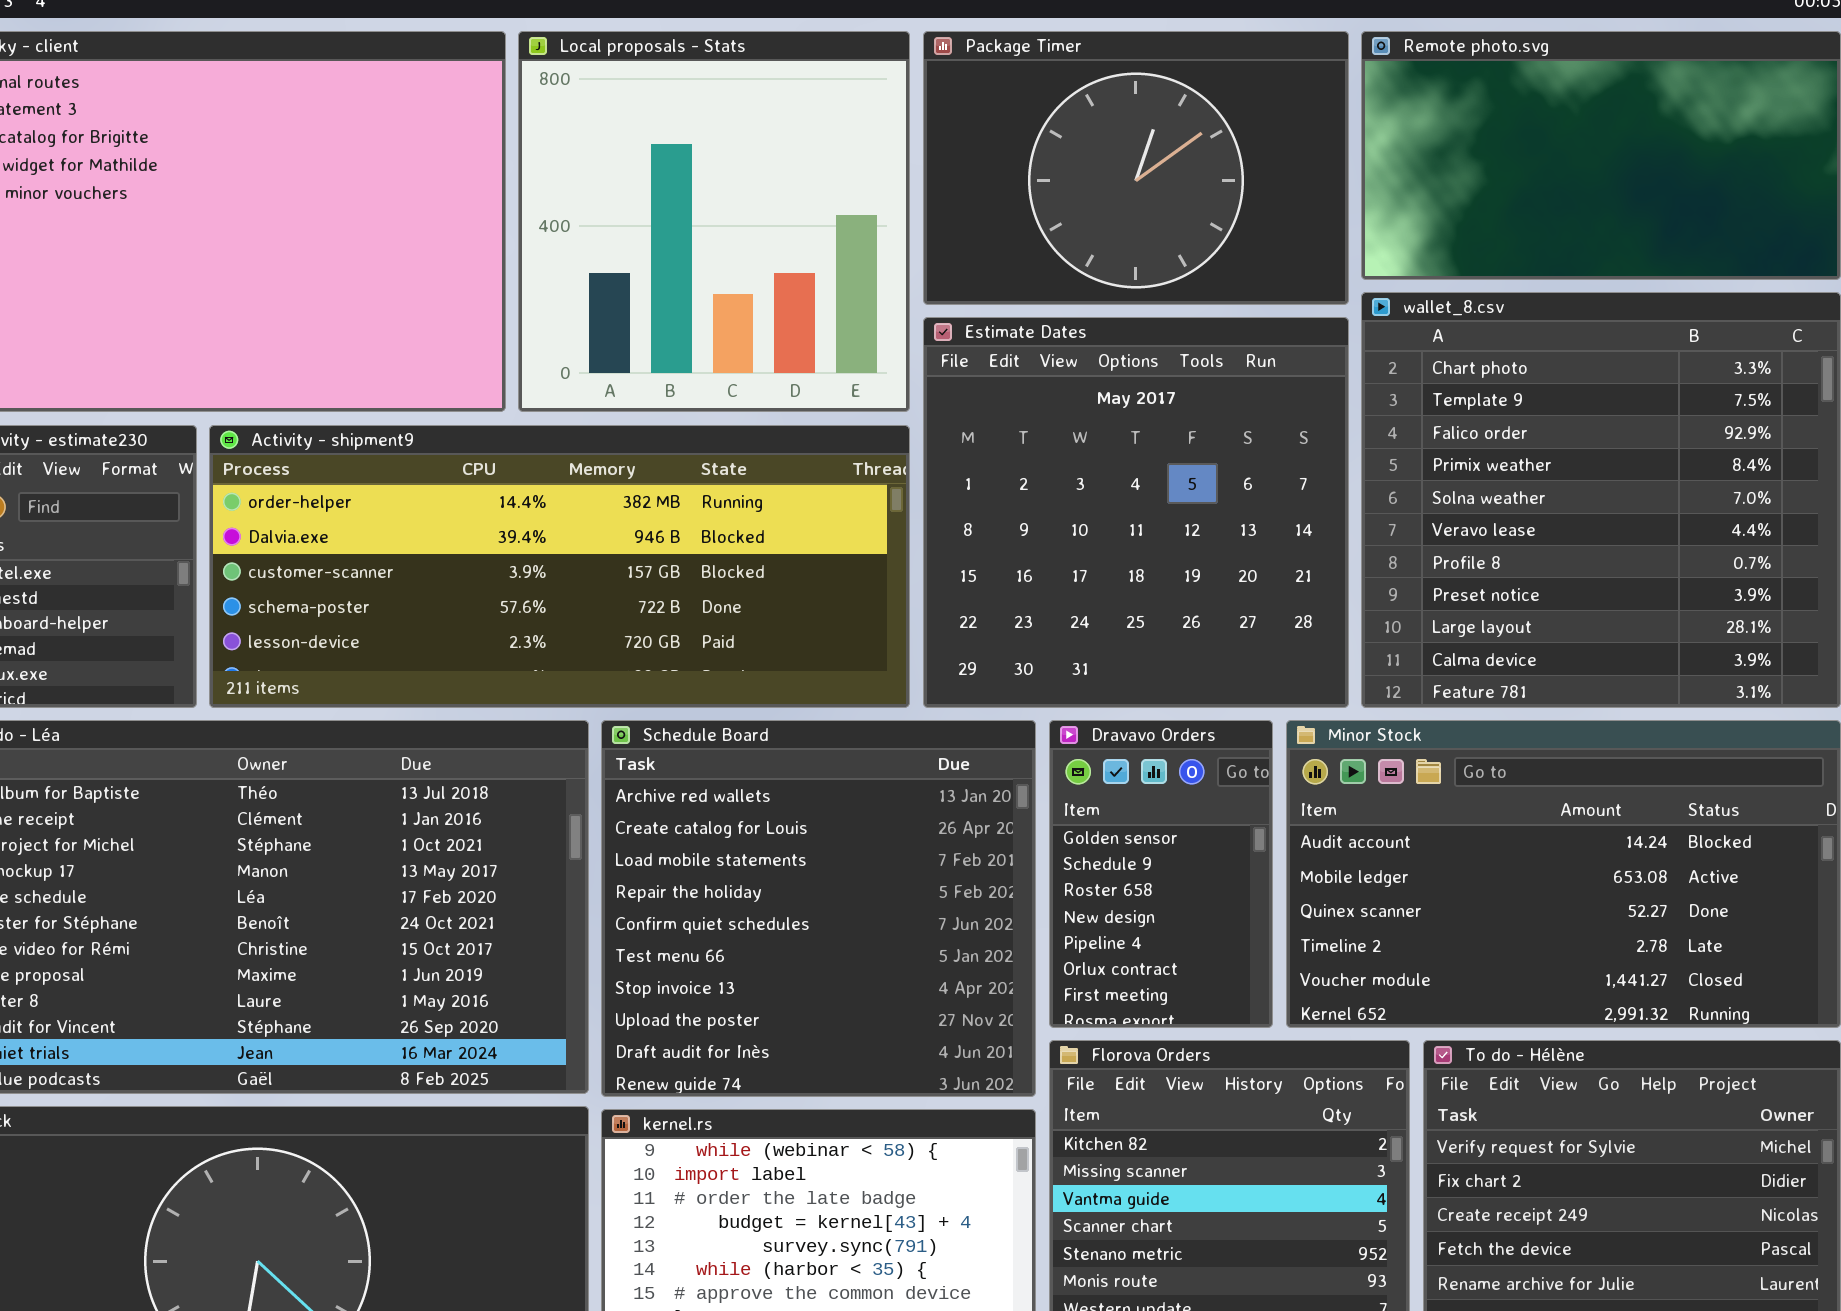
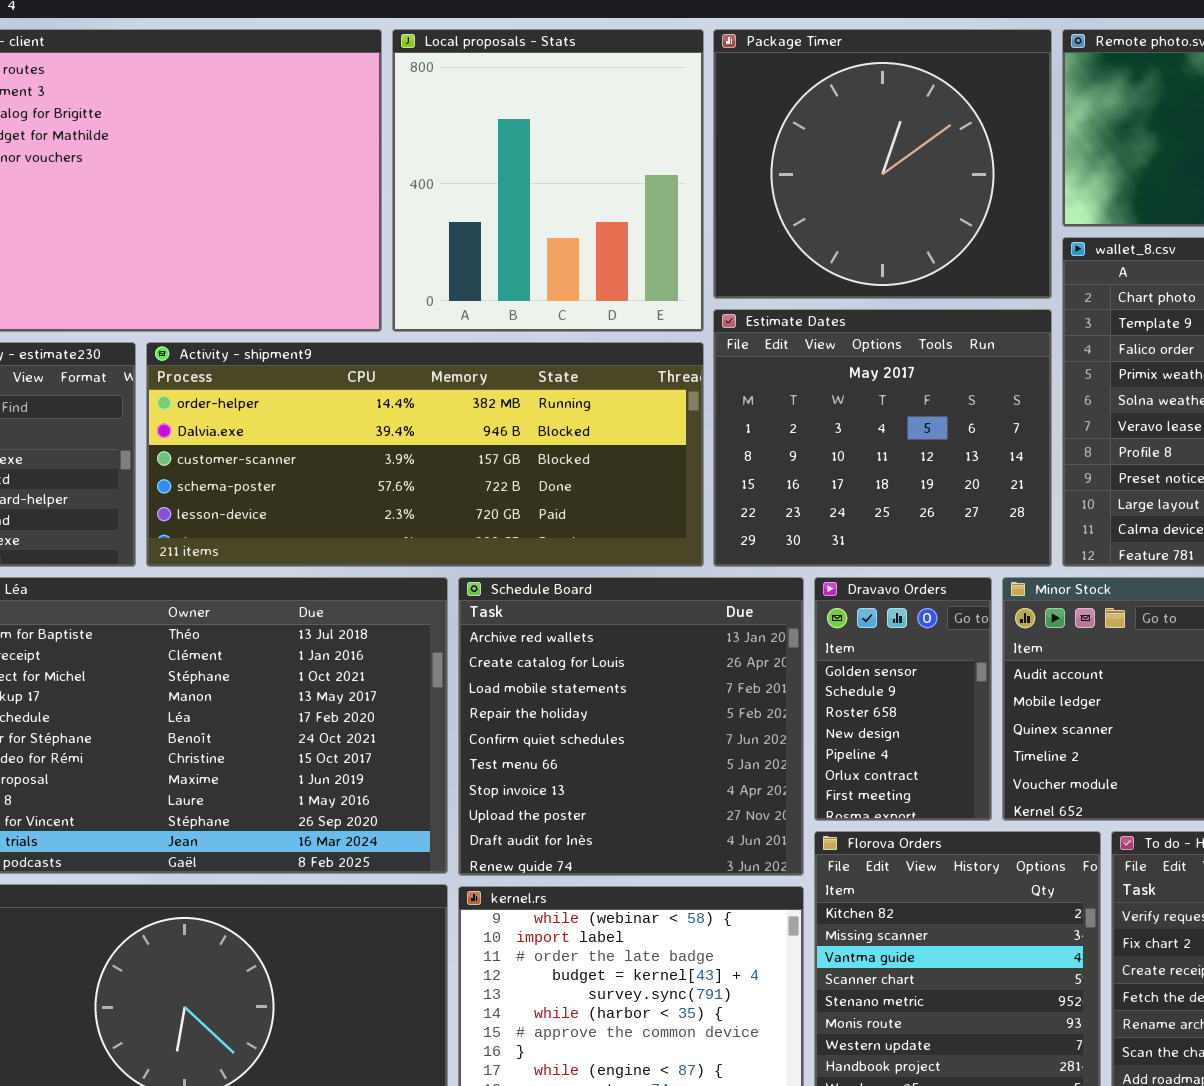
Package Timer: [923,31,1349,305] -> [713,29,1052,299], resized
Estimate Dates: [923,317,1349,708] -> [713,309,1052,567], resized

